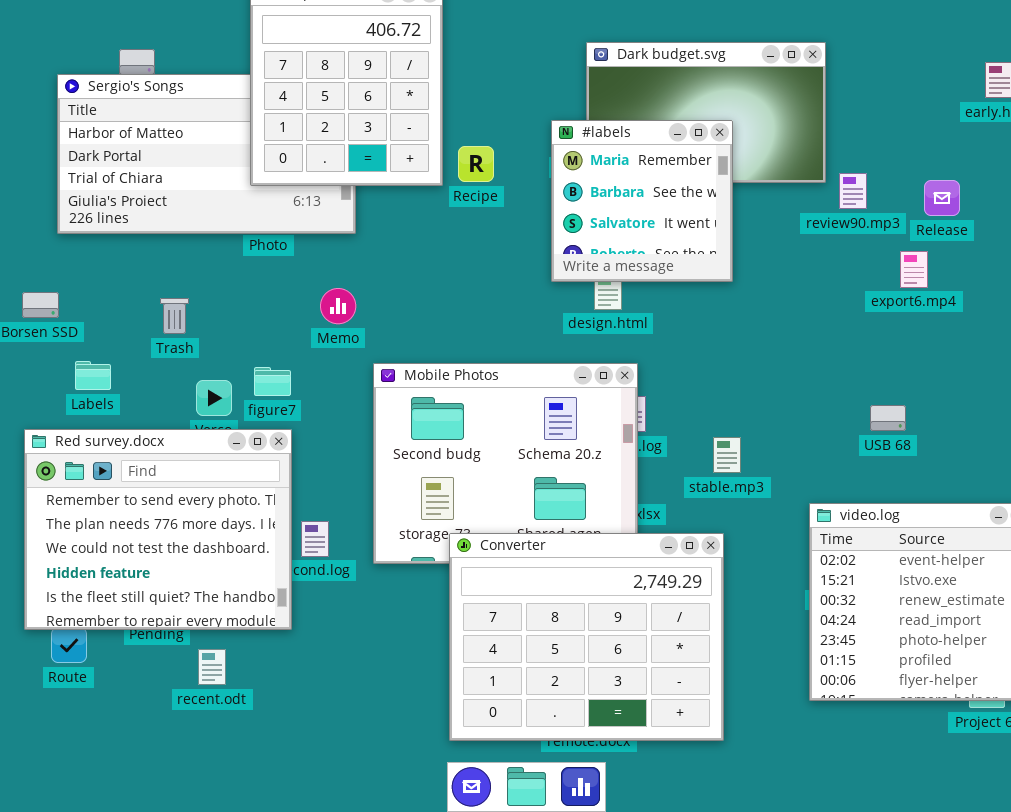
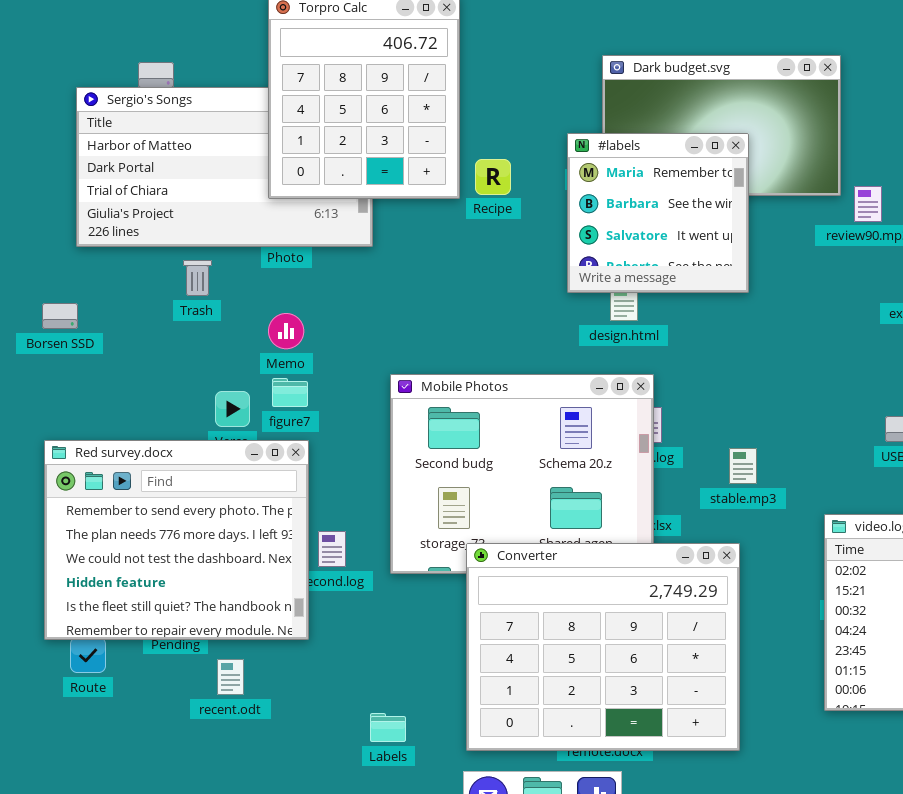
Memo: [320,288,356,324] -> [268,313,304,349], moved
Trash: [160,298,189,334] -> [183,260,212,296], moved
Labels: [75,361,111,390] -> [370,713,406,742], moved

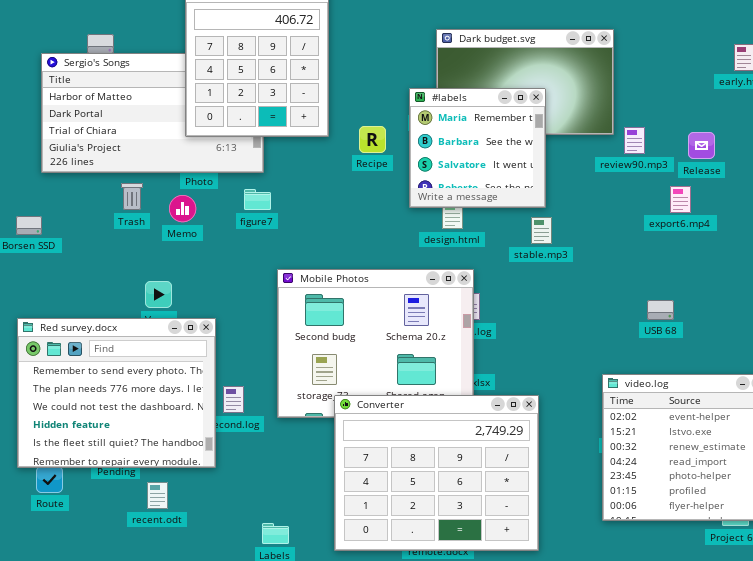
Recipe: [475,159,511,195] -> [359,126,386,153], moved
Memo: [268,313,304,349] -> [169,195,196,222], moved
figure7: [272,378,308,407] -> [244,189,271,210], moved
stable.mp3: [729,448,757,484] -> [531,217,552,244], moved

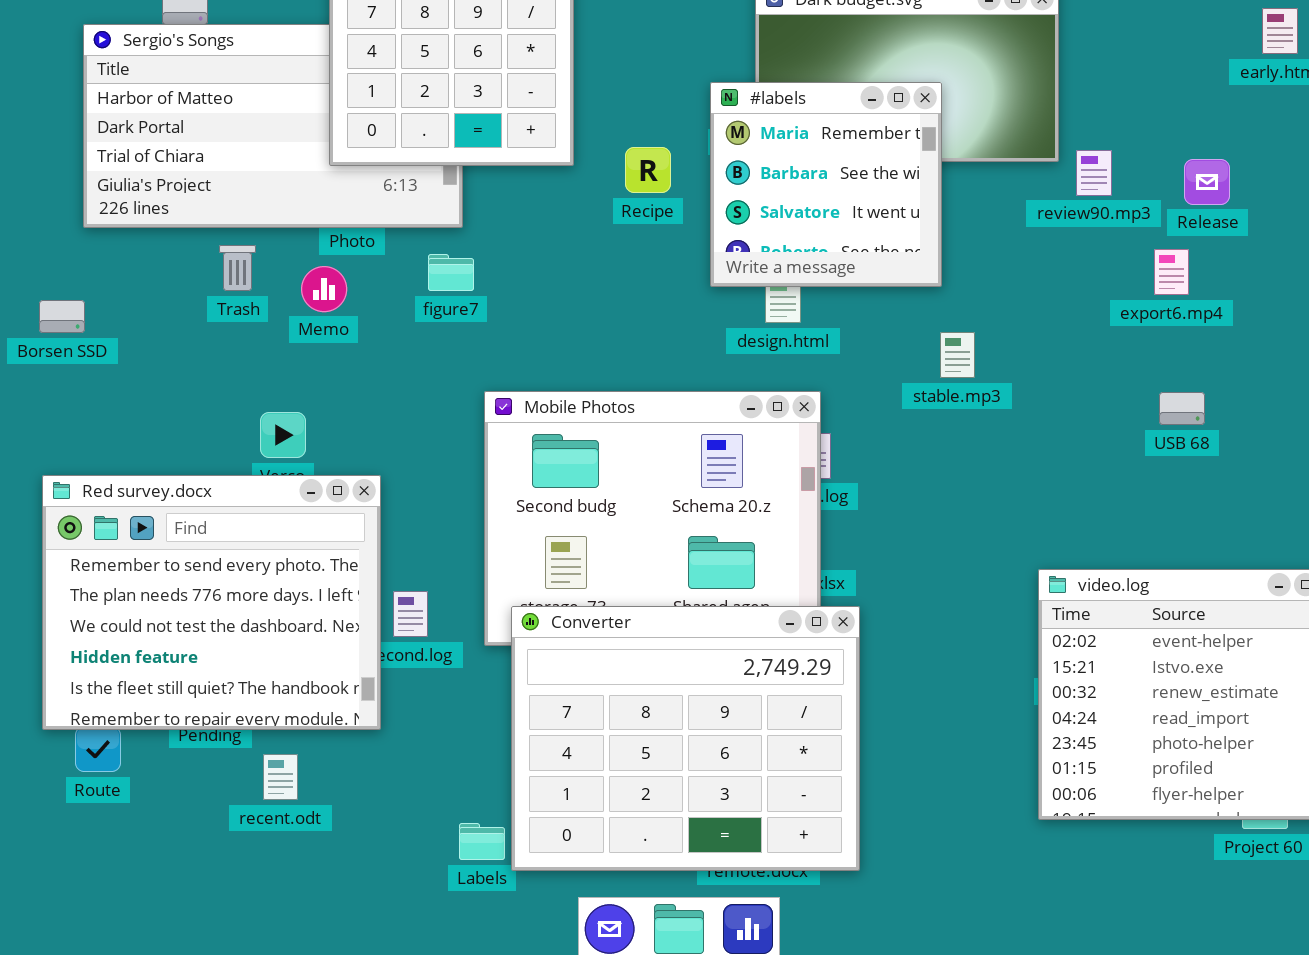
stable.mp3: [531,217,552,244] -> [940,332,975,378], moved
USB 68: [647,300,674,320] -> [1159,392,1205,425], moved
Converter: [334,395,539,551] -> [511,606,860,871], moved

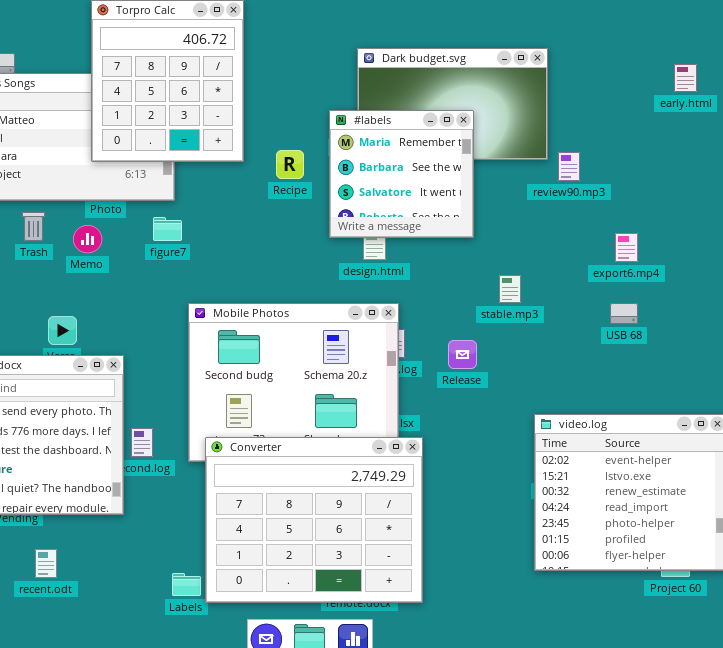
Release: [1184,159,1230,205] -> [448,340,477,369], moved
export6.mp4: [1154,249,1189,295] -> [615,233,638,262], moved
stable.mp3: [940,332,975,378] -> [499,275,521,303], moved
recent.odt: [263,754,298,800] -> [35,549,57,578], moved

